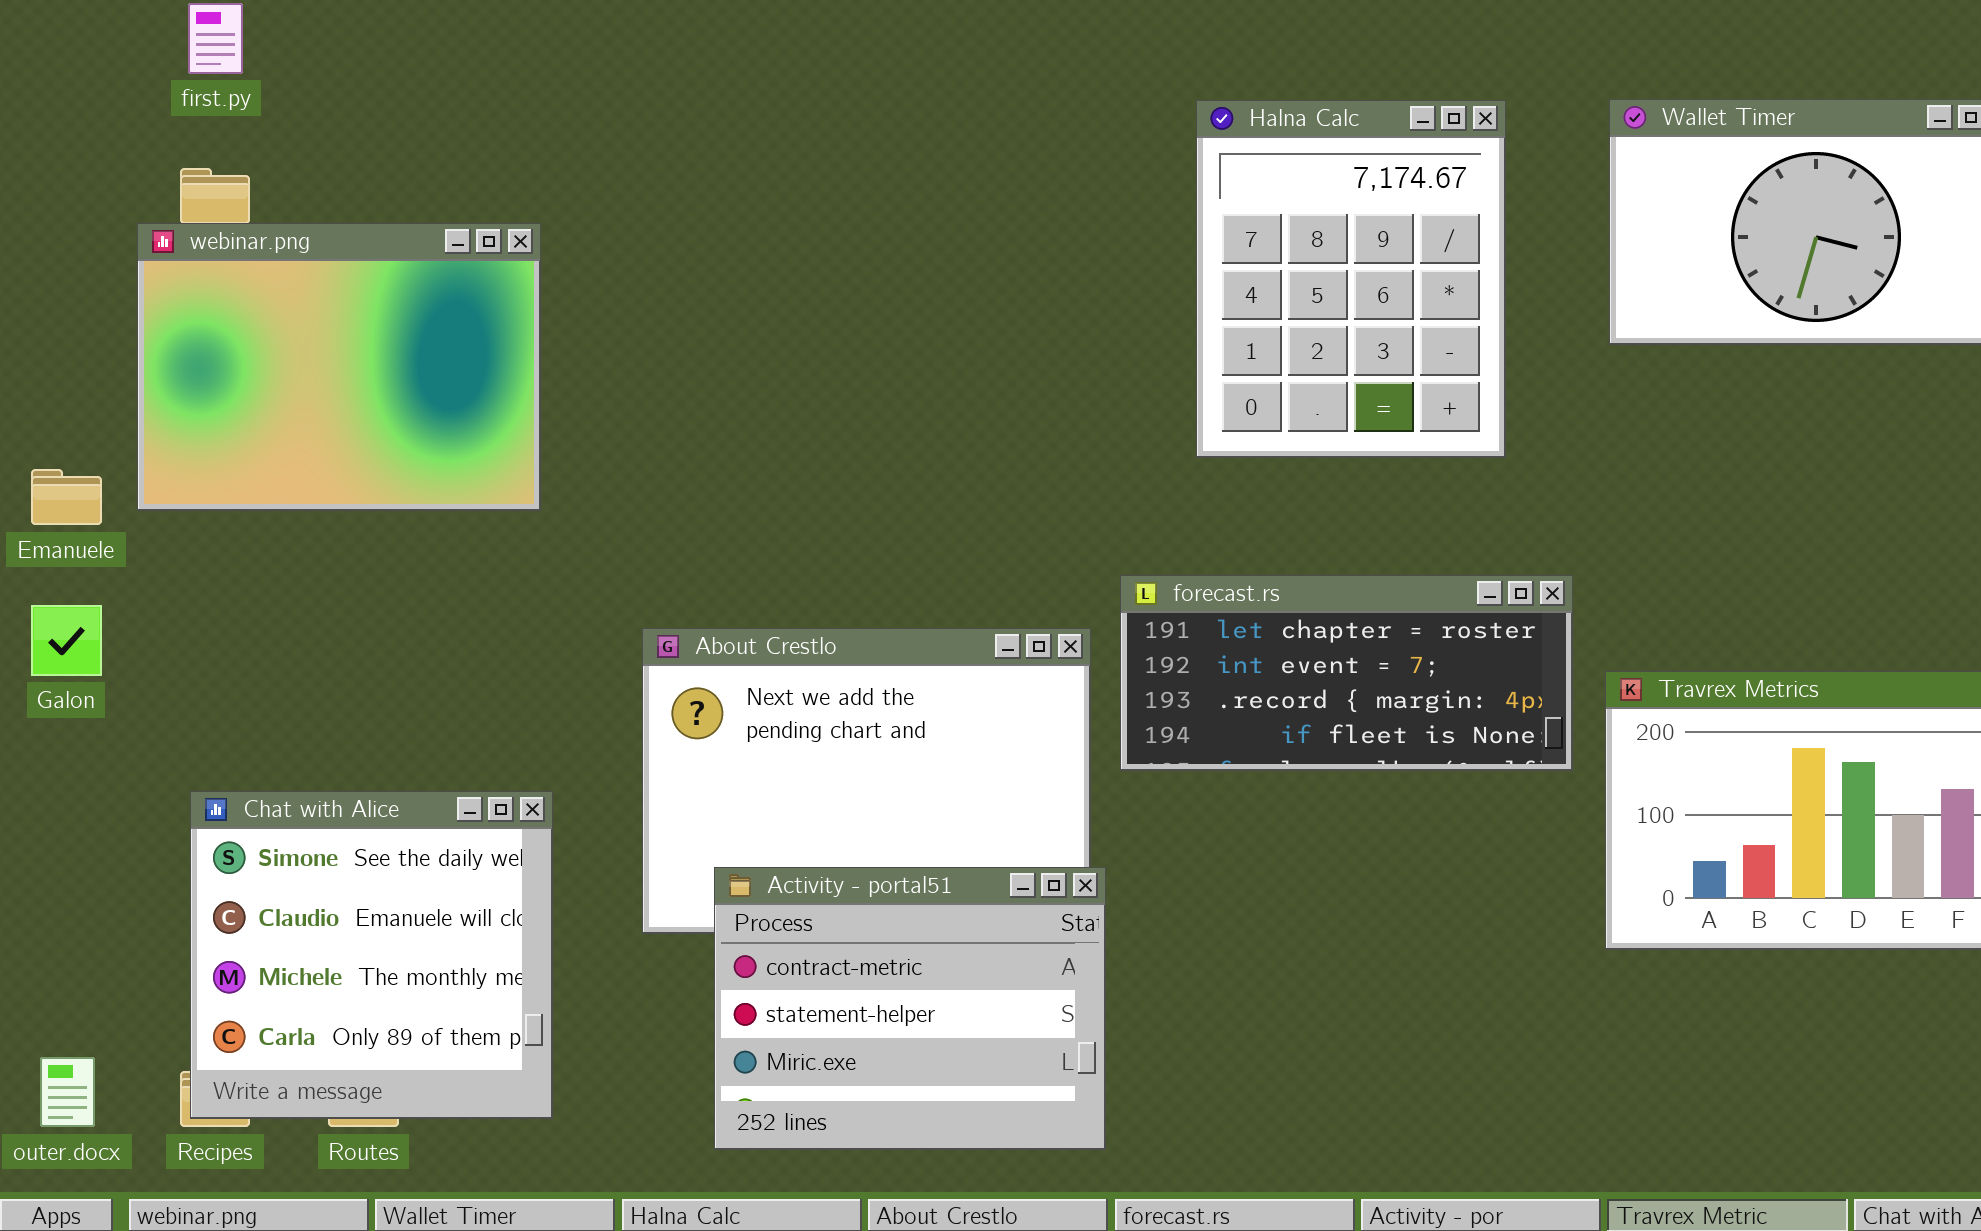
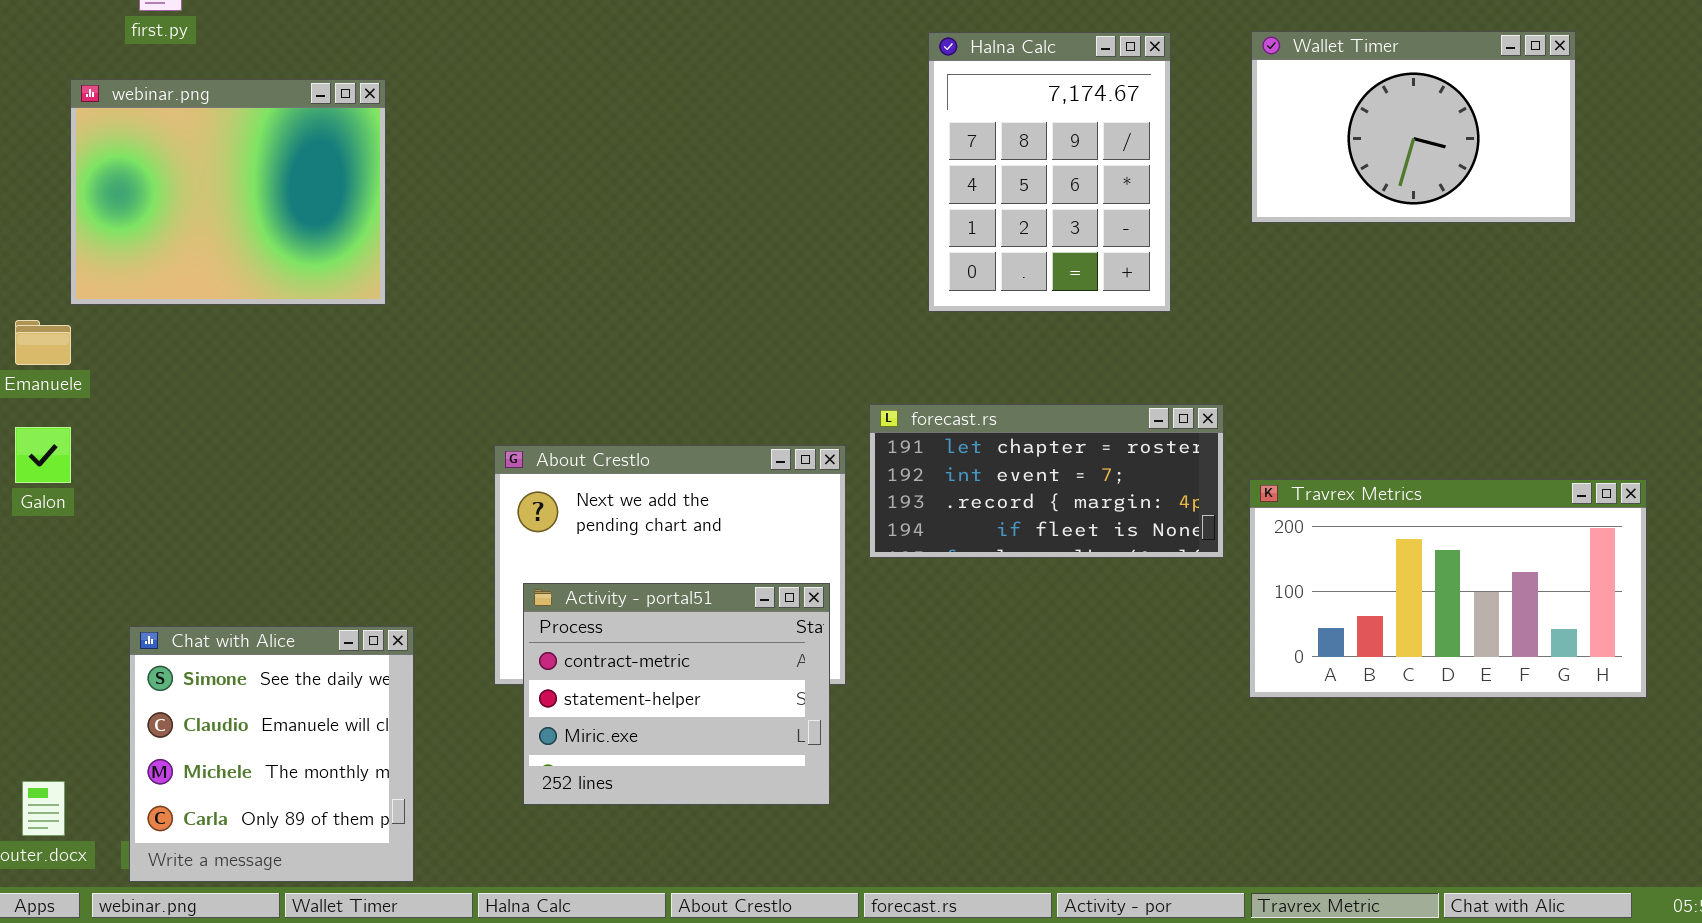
webinar.png: [137,223,541,511] -> [70,79,386,305], moved
Chat with Alice: [190,791,553,1119] -> [129,626,414,882], moved
Activity - portal51: [714,867,1106,1150] -> [523,583,830,805], moved

